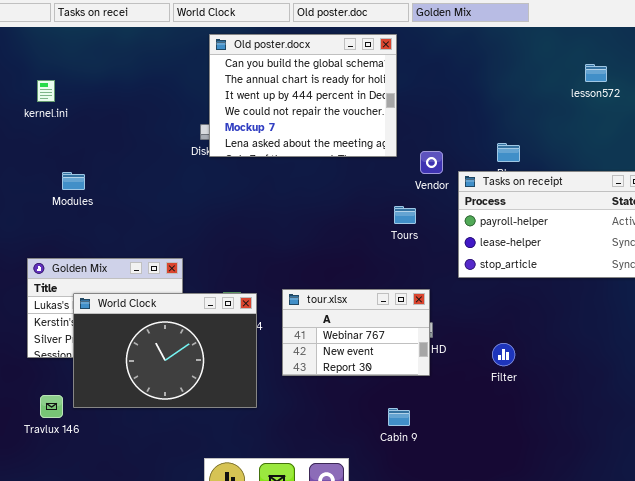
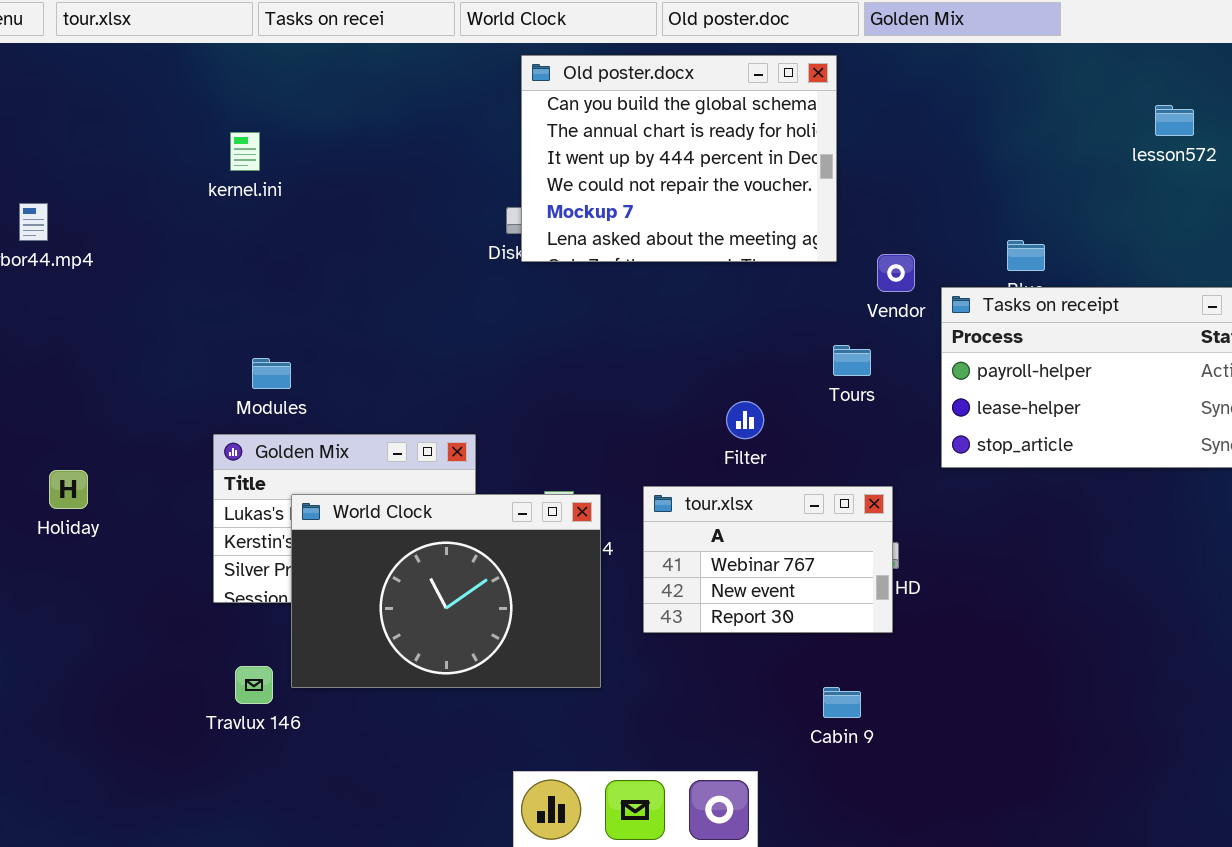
Modules: [62,172,85,190] -> [252,358,291,389], moved
Filter: [492,343,515,366] -> [726,401,764,439], moved

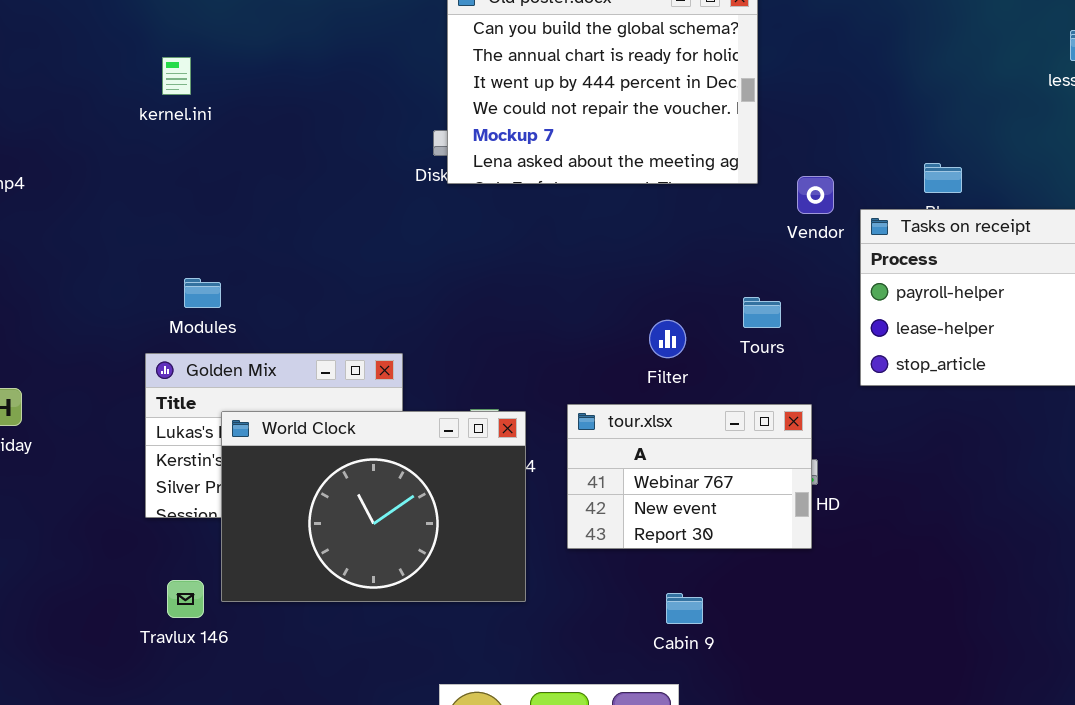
Tours: [833,345,871,376] -> [743,297,781,328], moved
Cabin 9: [823,687,861,718] -> [666,593,703,624], moved

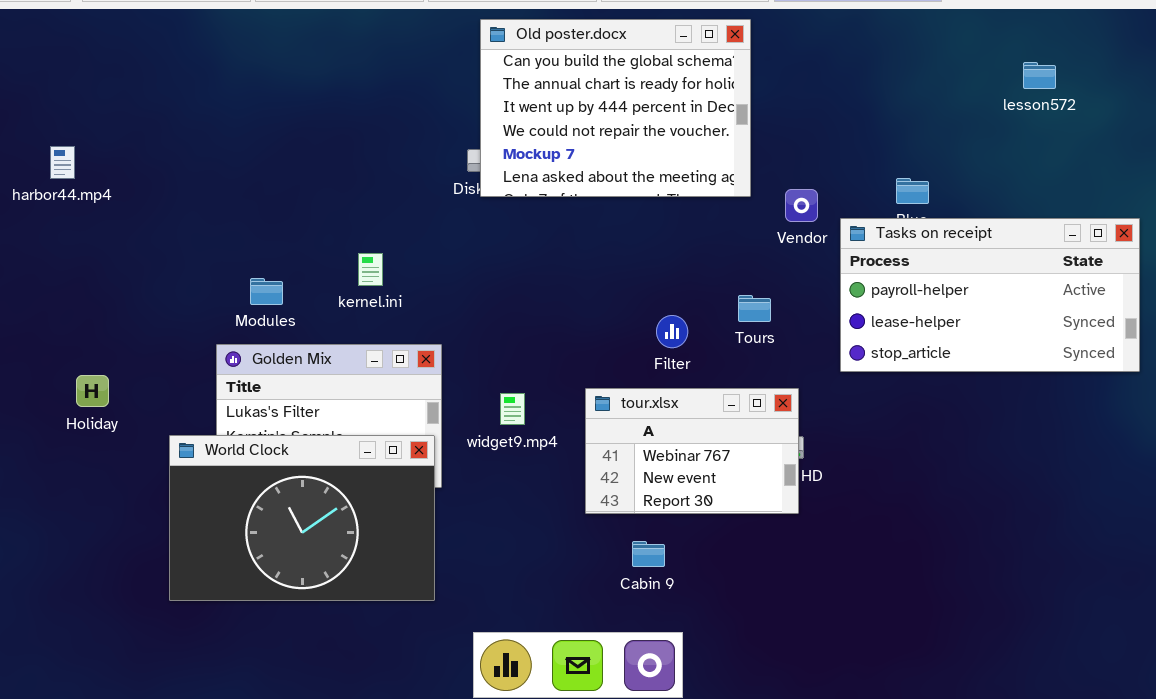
kernel.ini: [162,57,191,95] -> [358,253,383,286], moved
World Clock: [221,411,526,602] -> [169,435,435,601], moved
Cabin 9: [666,593,703,624] -> [632,541,665,567], moved

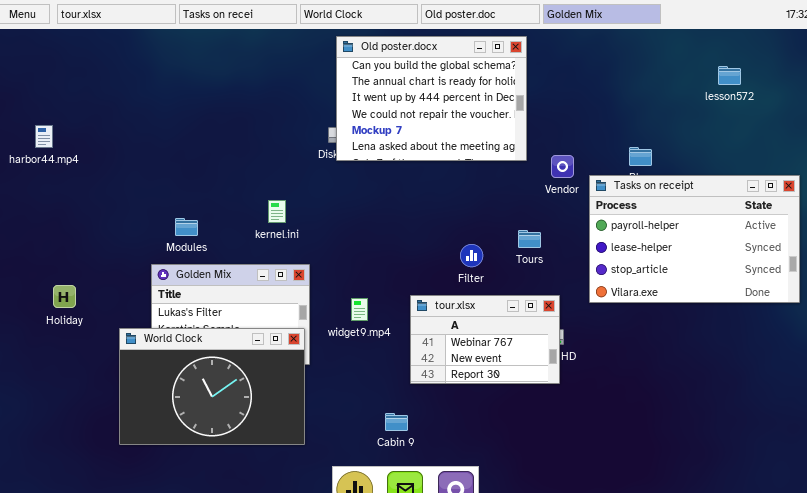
Tasks on receipt: [840,218,1140,372] -> [589,175,800,303], resized
kernel.ini: [358,253,383,286] -> [268,200,286,223], moved
Cabin 9: [632,541,665,567] -> [385,413,408,431], moved

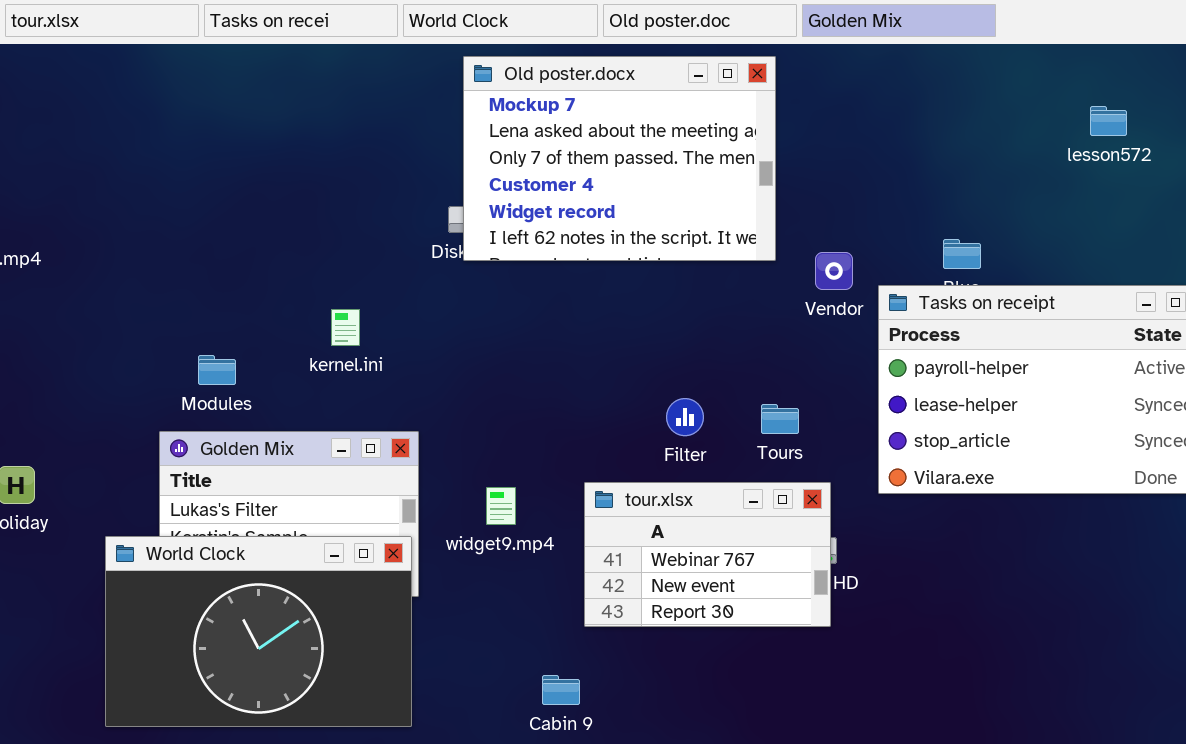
Old poster.docx: [336,36,527,161] -> [463,56,776,261], scrolled down 4 rows
kernel.ini: [268,200,286,223] -> [331,309,360,346], moved
Tours: [518,230,541,248] -> [761,404,799,434], moved

